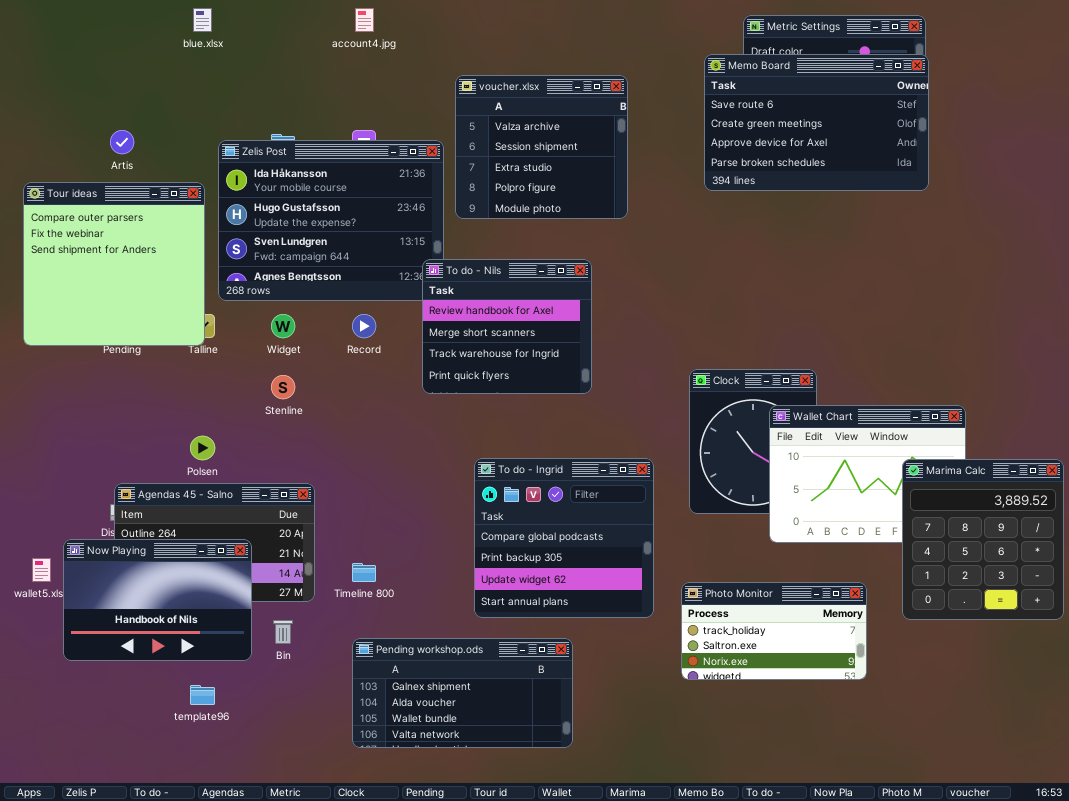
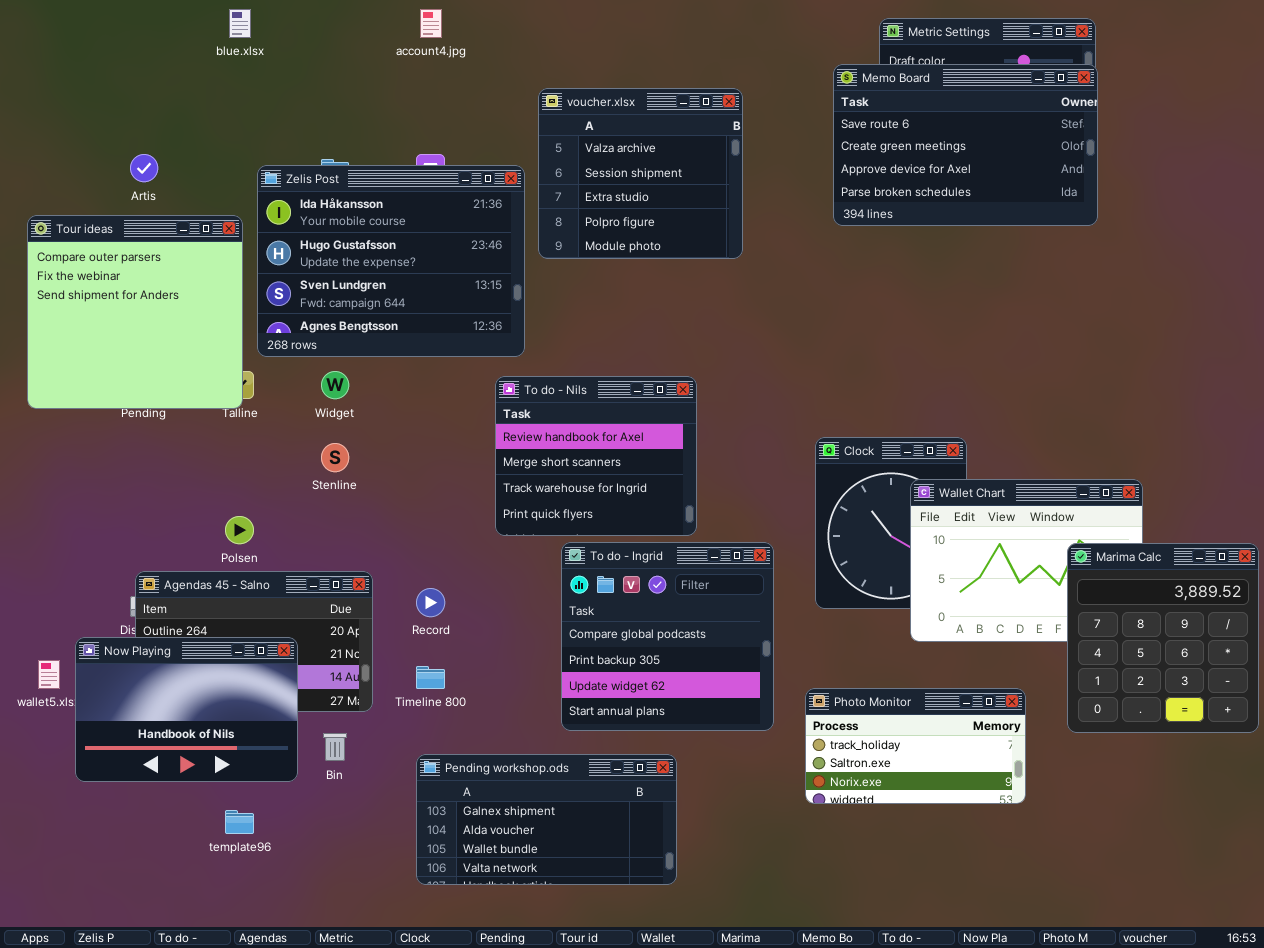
To do - Nils: [422,259,592,394] -> [495,376,697,536], moved
Record: [352,314,376,338] -> [416,588,445,617], moved

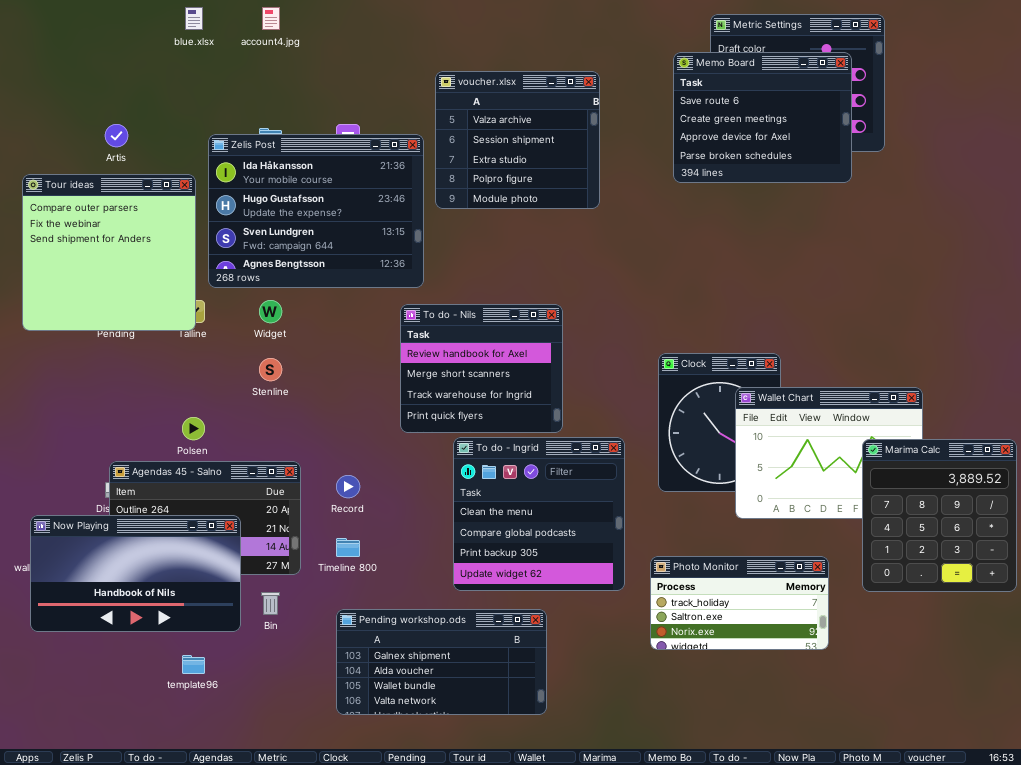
account4.jpg: [420,9,442,38] -> [262,7,280,30], moved
Memo Board: [833,64,1098,226] -> [673,52,852,183], resized
To do - Ingrid: [561,542,774,731] -> [453,437,625,591], scrolled up 1 row
Now Playing: [75,637,298,782] -> [30,515,241,632], resized

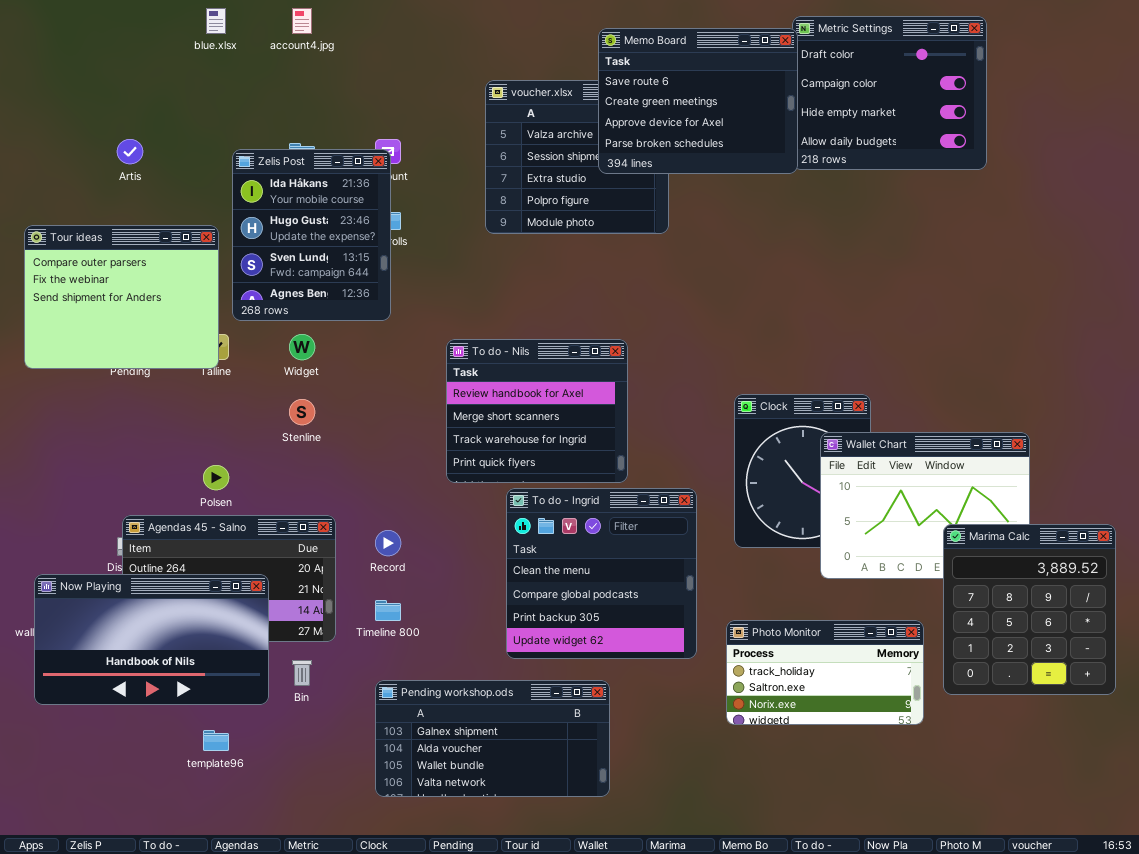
Memo Board: [673,52,852,183] -> [598,28,798,174], moved
Zelis Post: [208,134,424,288] -> [232,149,391,321], resized
Tour ideas: [22,174,196,331] -> [24,225,219,369], resized
Marima Calc: [862,439,1017,592] -> [943,524,1116,695], moved

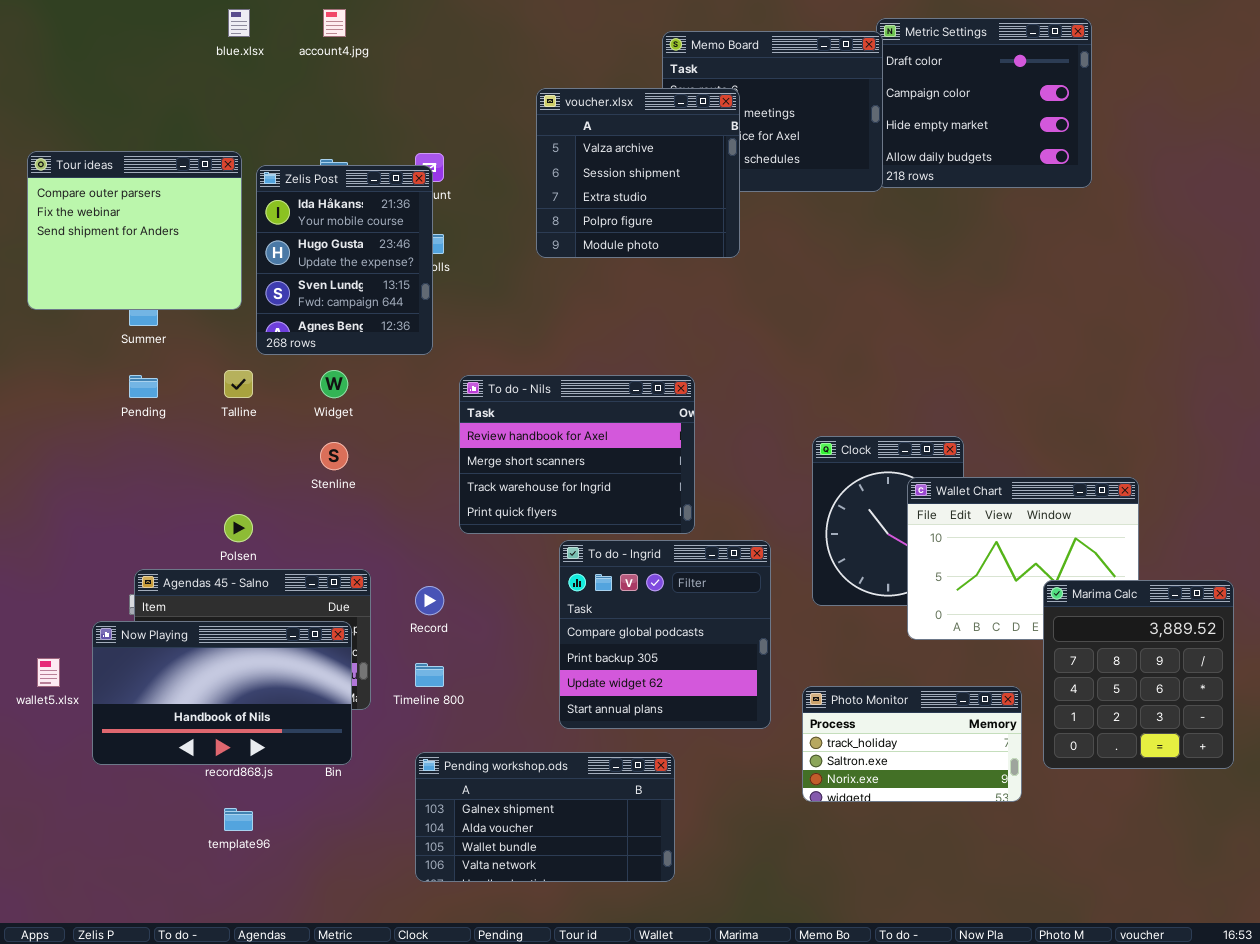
voucher.xlsx: [485,80,669,234] -> [536,88,740,258], raised
Tour ideas: [24,225,219,369] -> [27,151,242,310], moved
To do - Nils: [446,339,628,483] -> [459,375,695,534], resized
To do - Ingrid: [506,488,697,659] -> [559,540,771,729], scrolled down 1 row
Now Playing: [34,574,269,705] -> [92,621,352,765], moved

